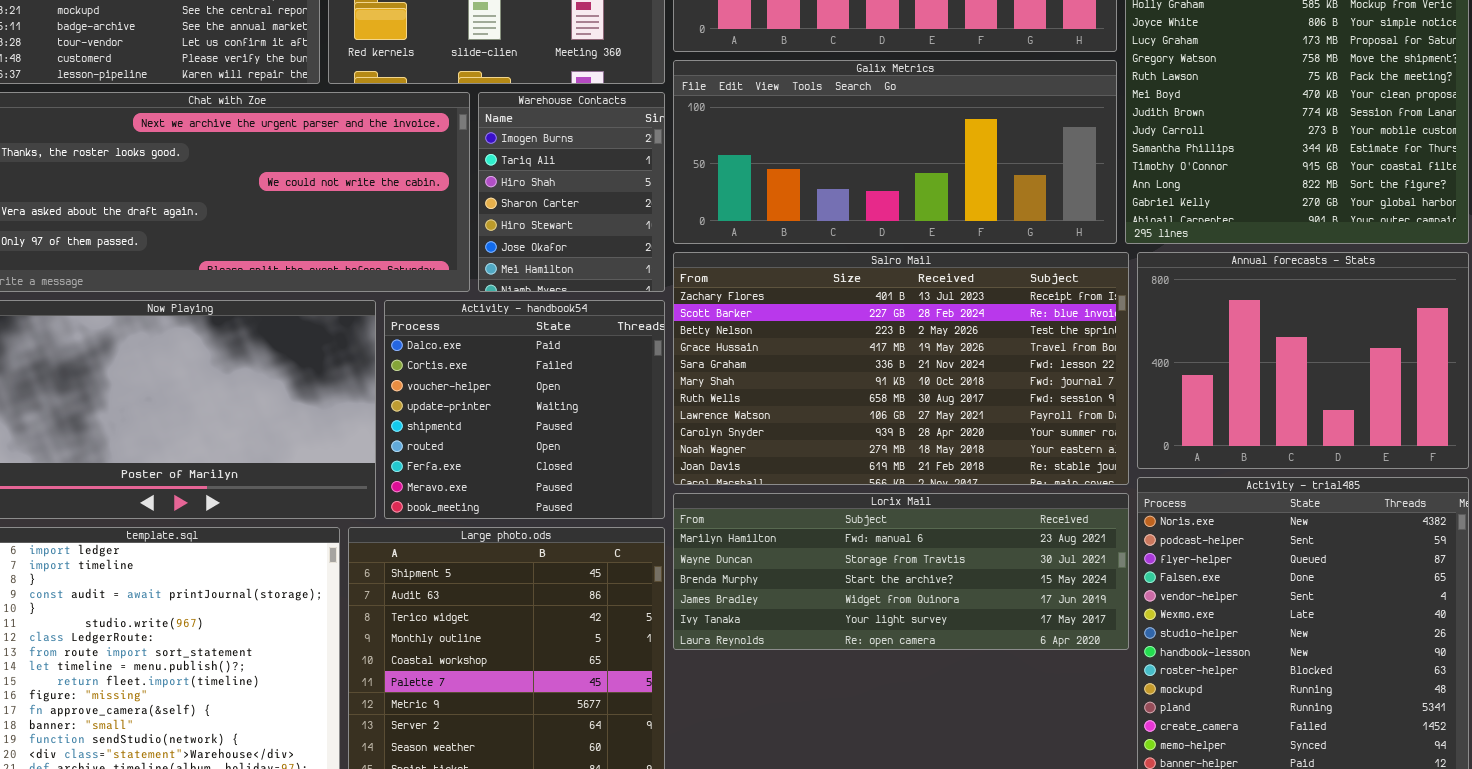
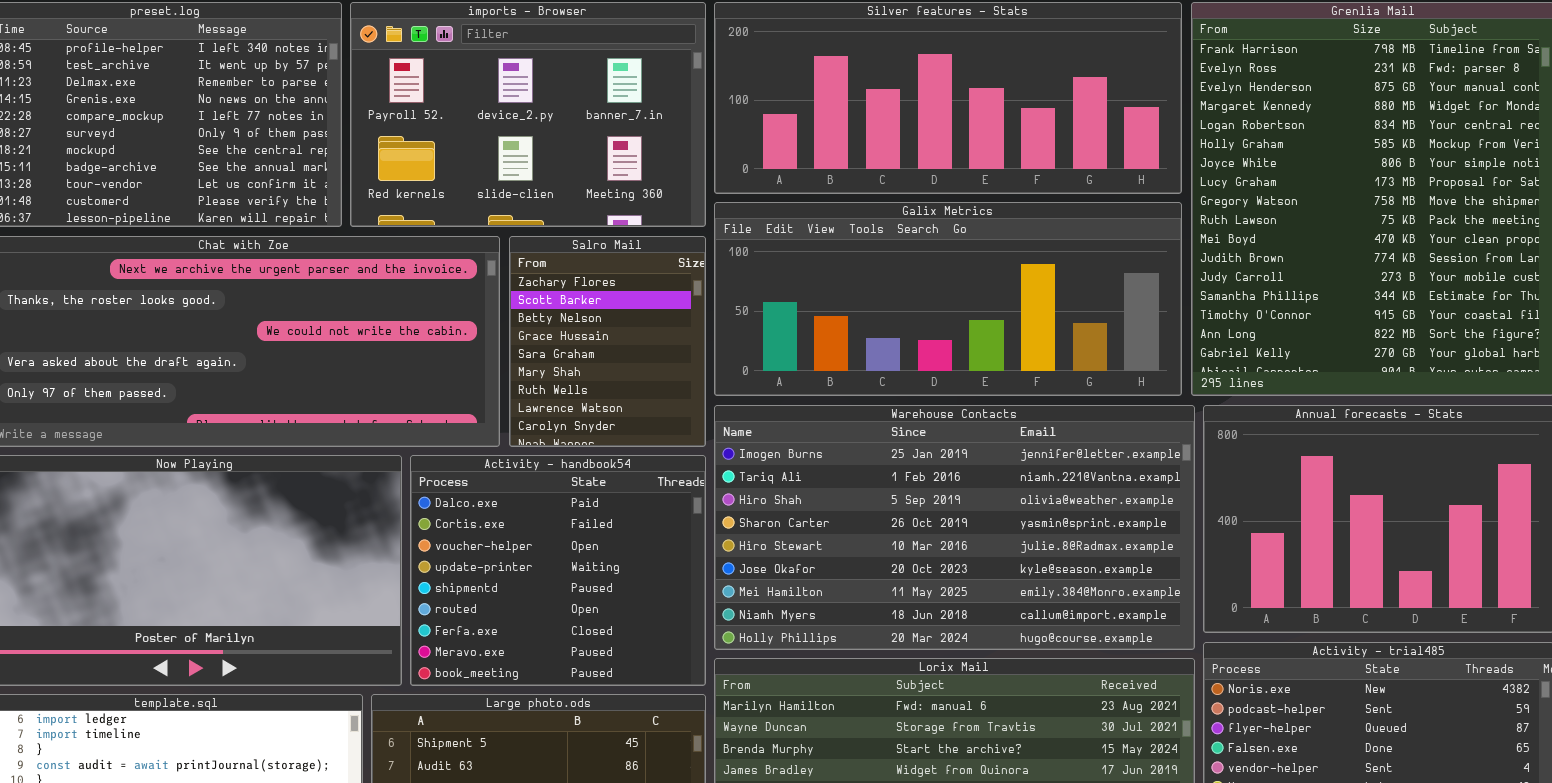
Warehouse Contacts: [478,92,665,292] -> [714,405,1195,650], moved, resized
Salro Mail: [673,252,1129,485] -> [509,236,706,447], moved, resized

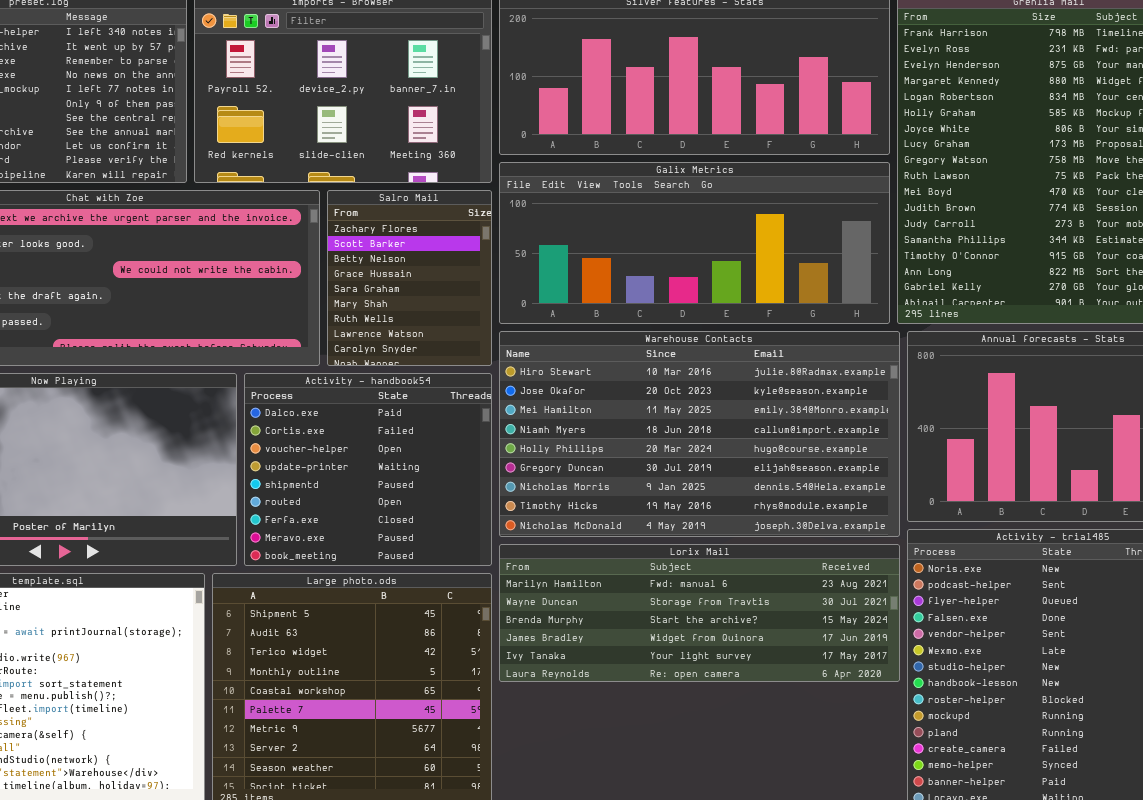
Warehouse Contacts: [714,405,1195,650] -> [499,331,900,537], scrolled down 4 rows

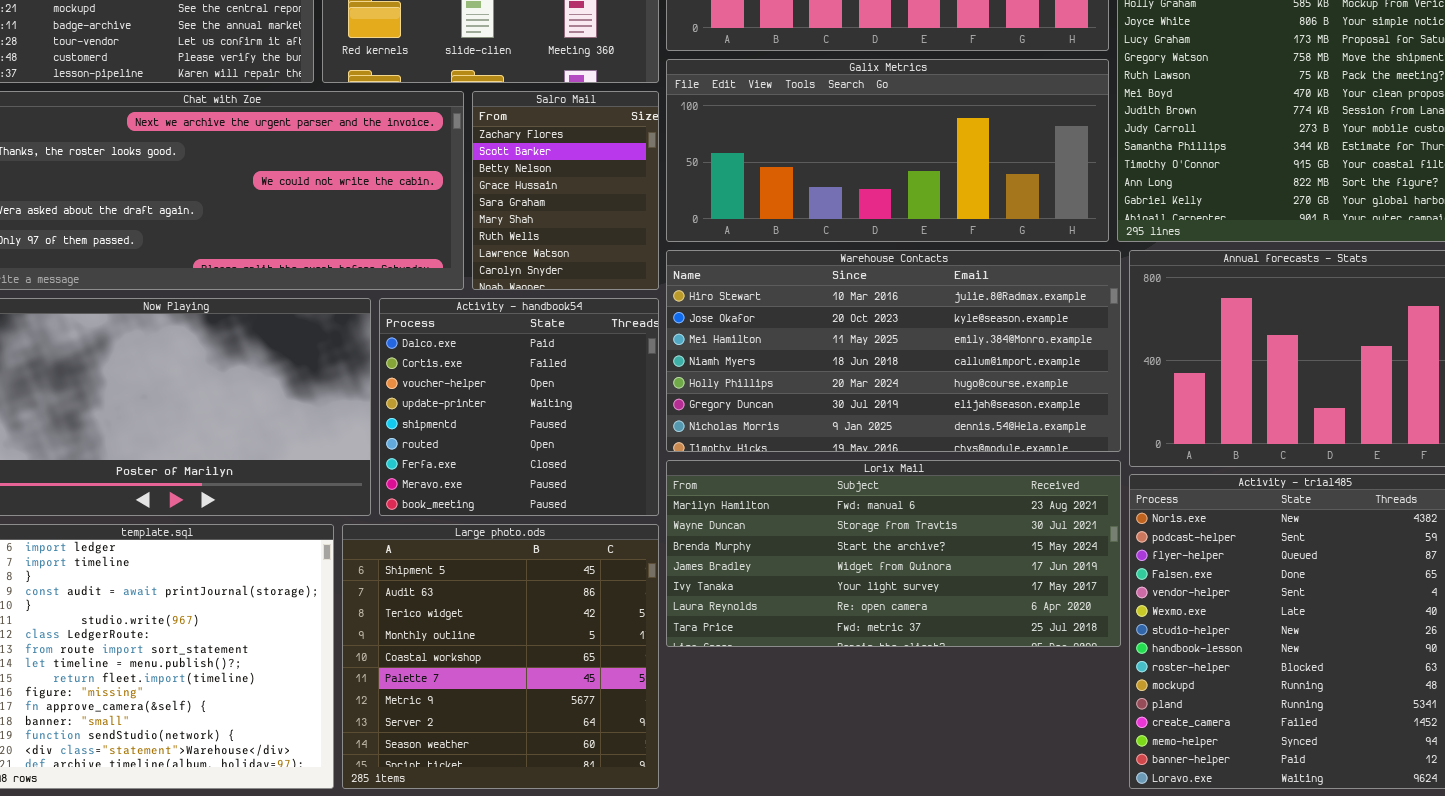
Warehouse Contacts: [499,331,900,537] -> [666,250,1121,452], resized
Lorix Mail: [499,544,900,682] -> [666,460,1121,647], resized

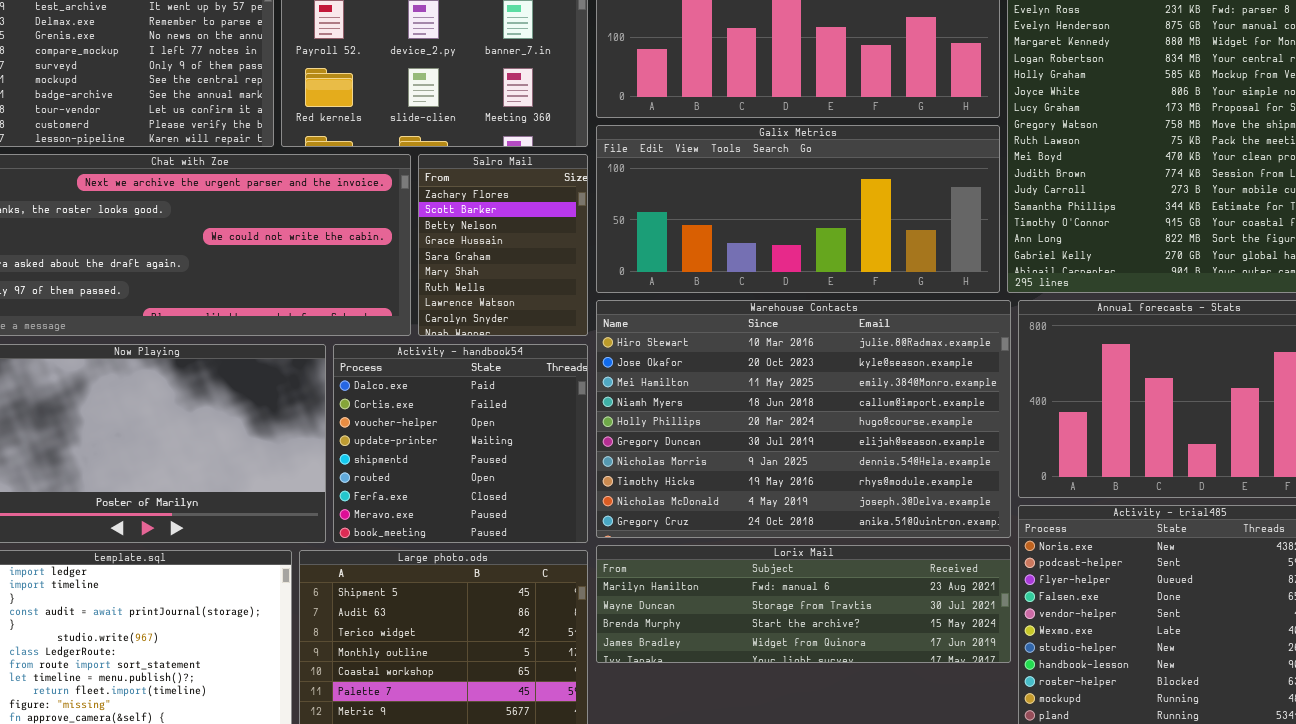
Warehouse Contacts: [666,250,1121,452] -> [596,300,1011,538], resized
Lorix Mail: [666,460,1121,647] -> [596,545,1011,663], resized

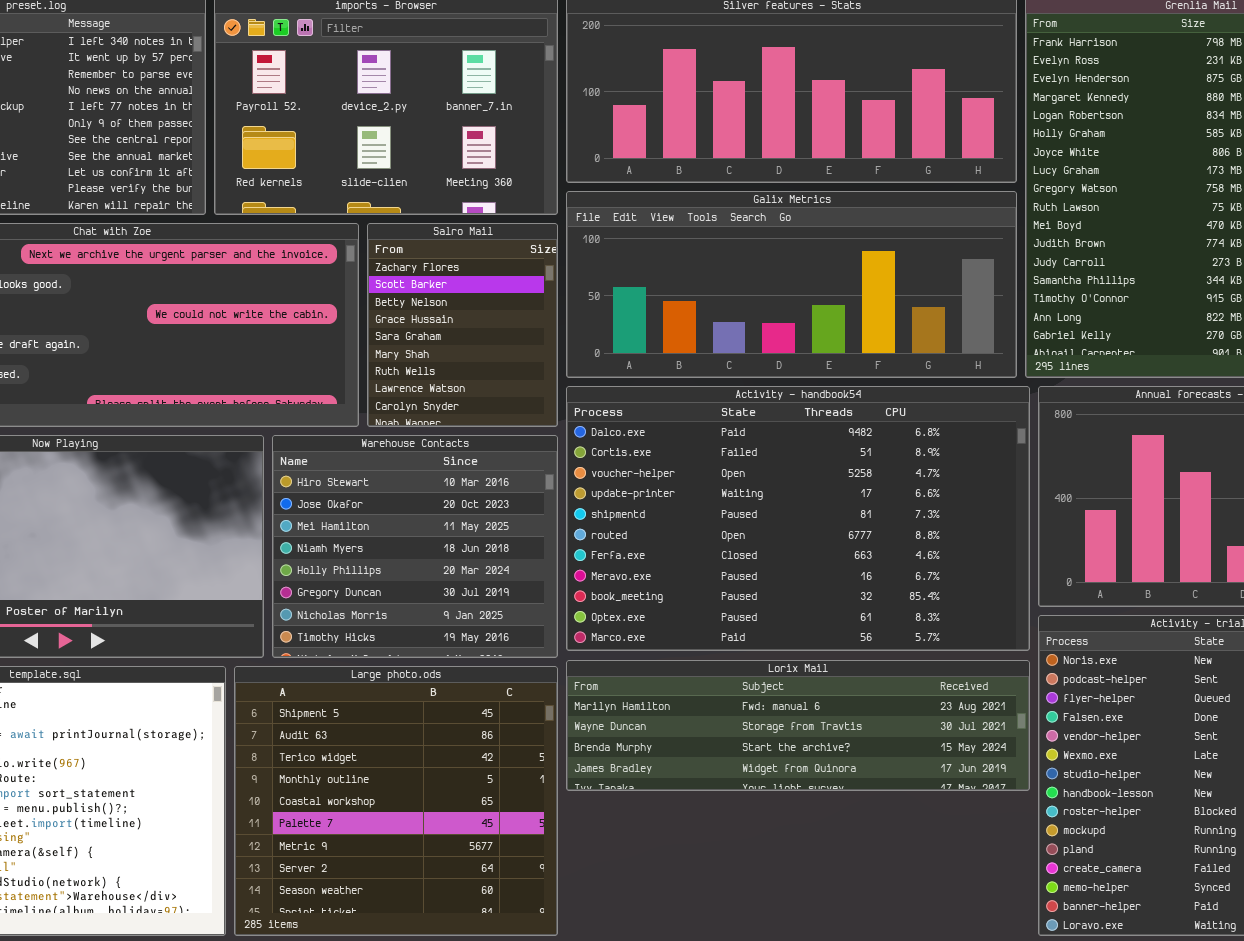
Warehouse Contacts: [596,300,1011,538] -> [272,435,558,658], moved, resized
Activity - handbook54: [333,344,588,543] -> [566,386,1030,651], moved, resized

